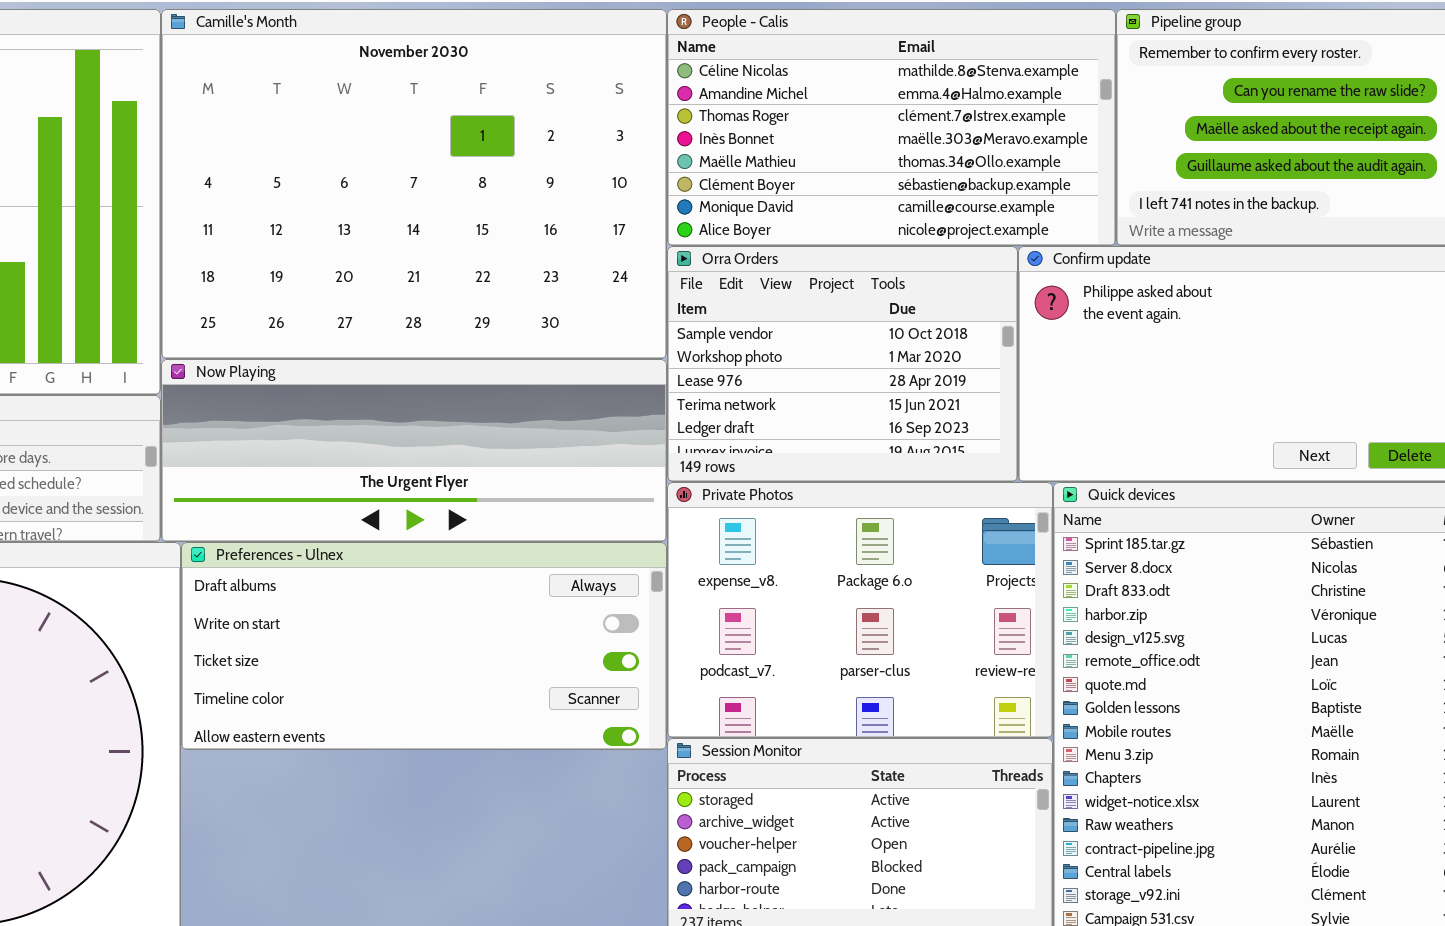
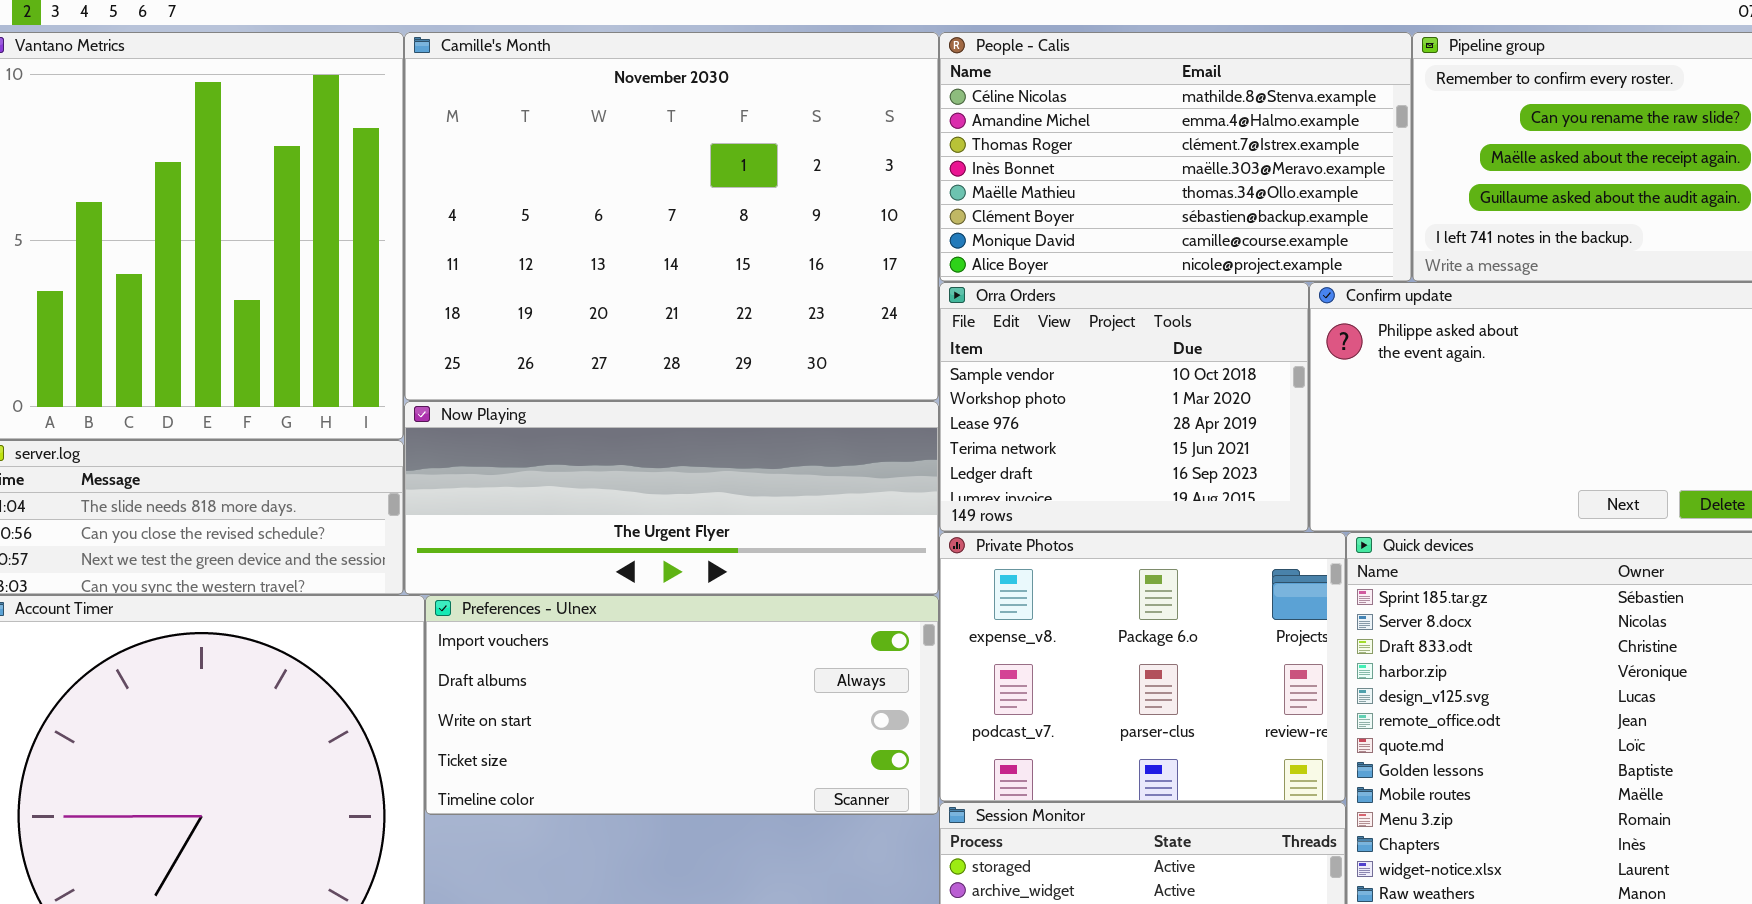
Preferences - Ulnex: [181,542,667,750] -> [425,595,939,815], scrolled up 1 row

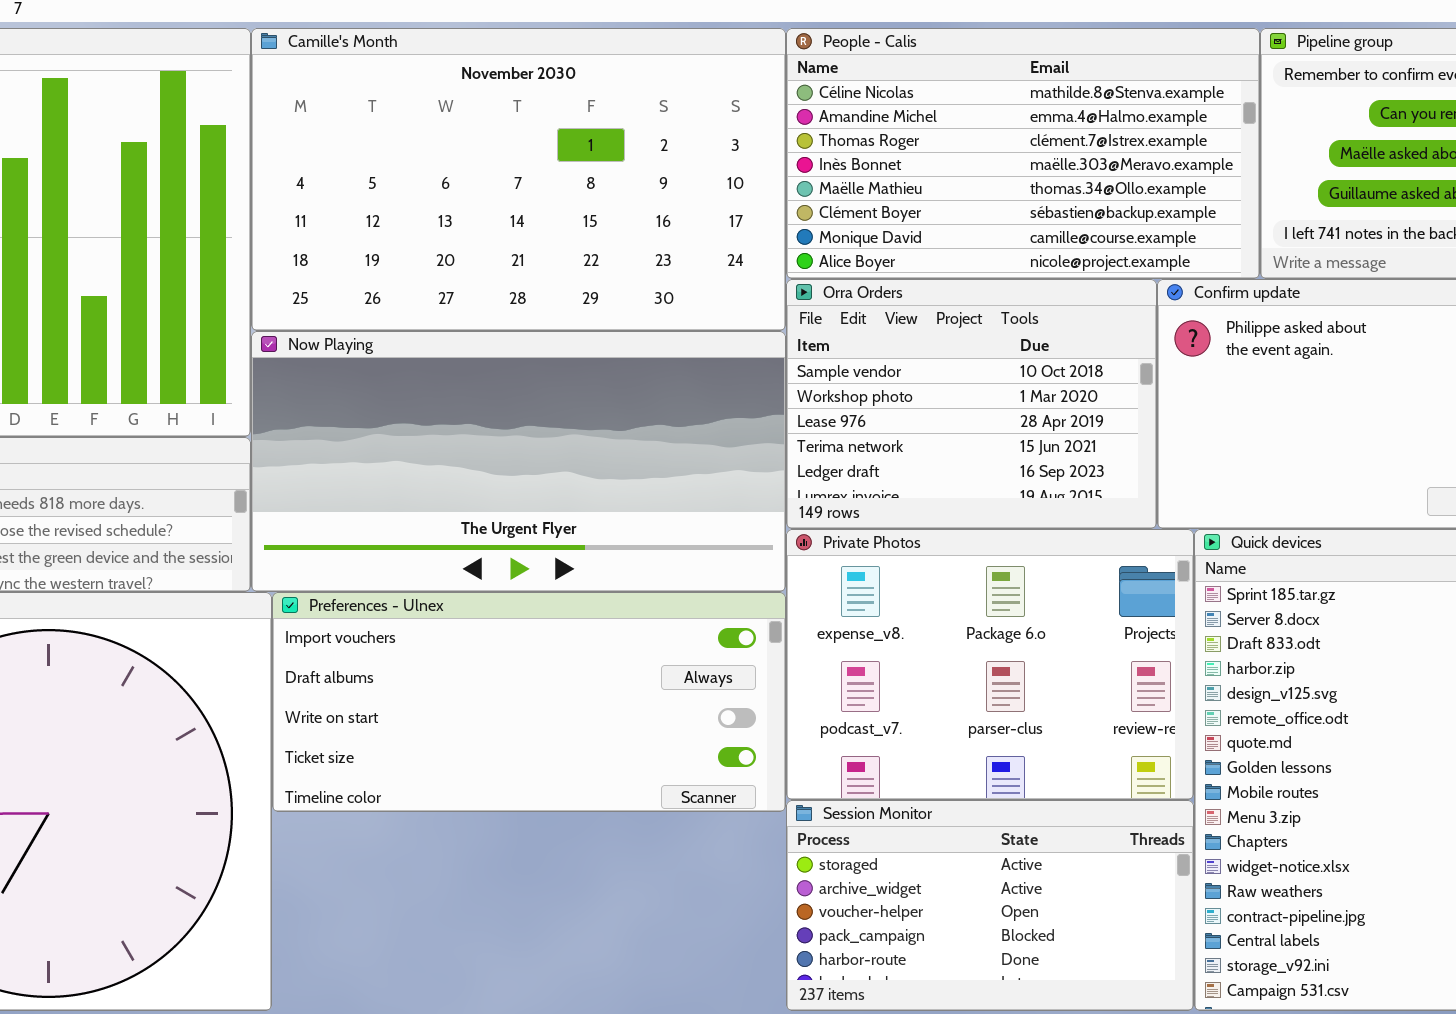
Camille's Month: [404,32,939,401] -> [251,28,786,331], resized
Now Playing: [404,401,939,595] -> [251,331,786,592], resized

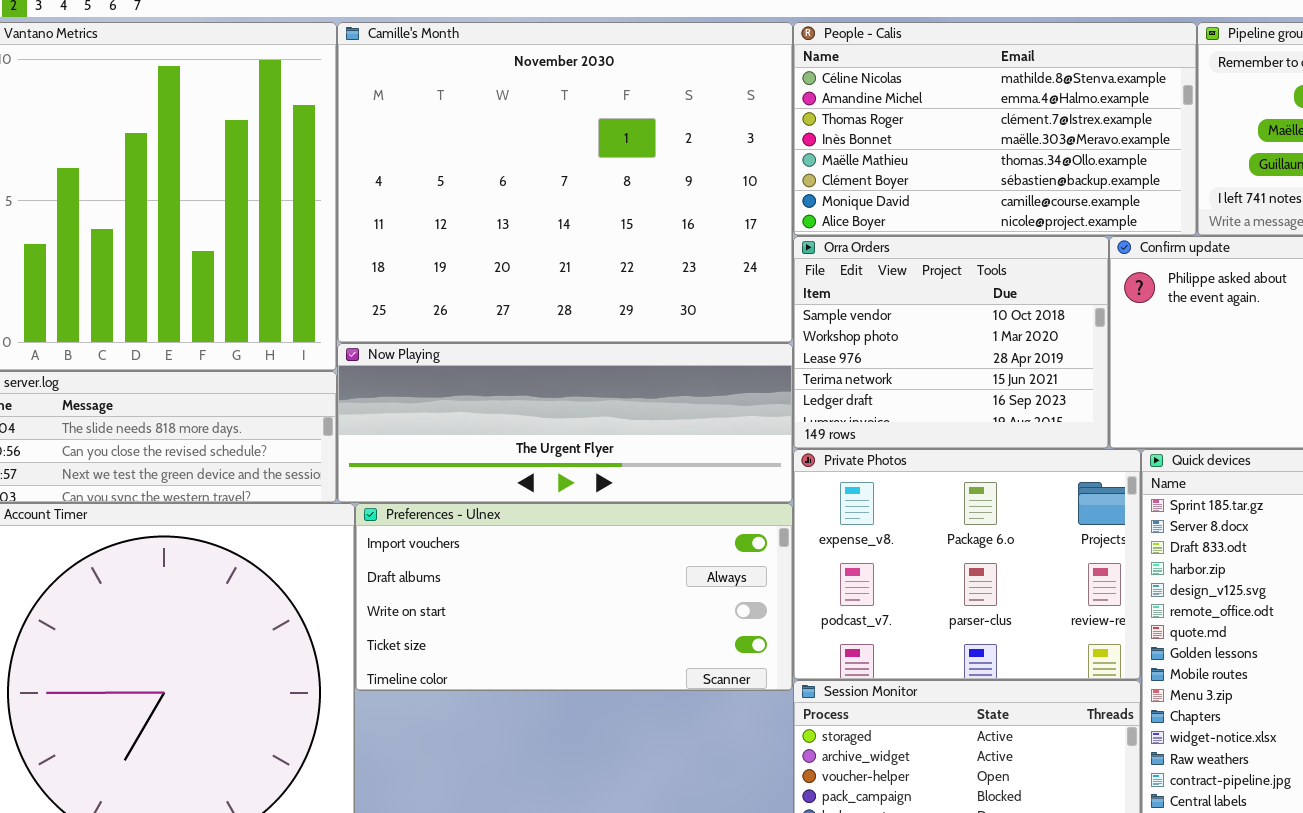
Camille's Month: [251,28,786,331] -> [337,22,793,343], resized
Now Playing: [251,331,786,592] -> [337,343,793,503], resized

